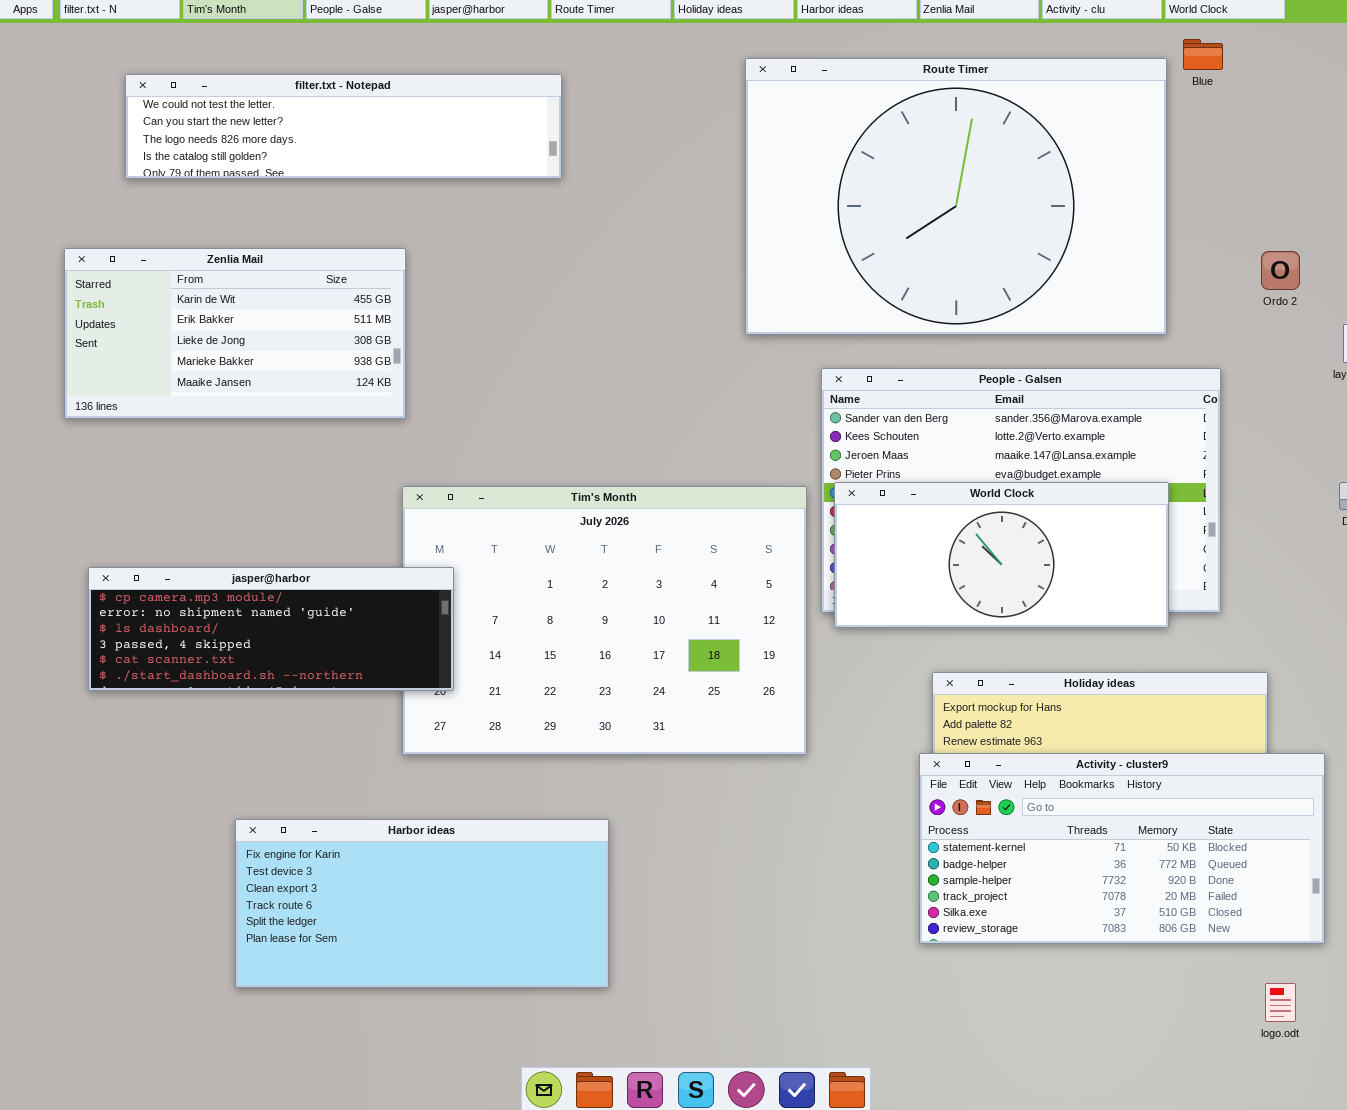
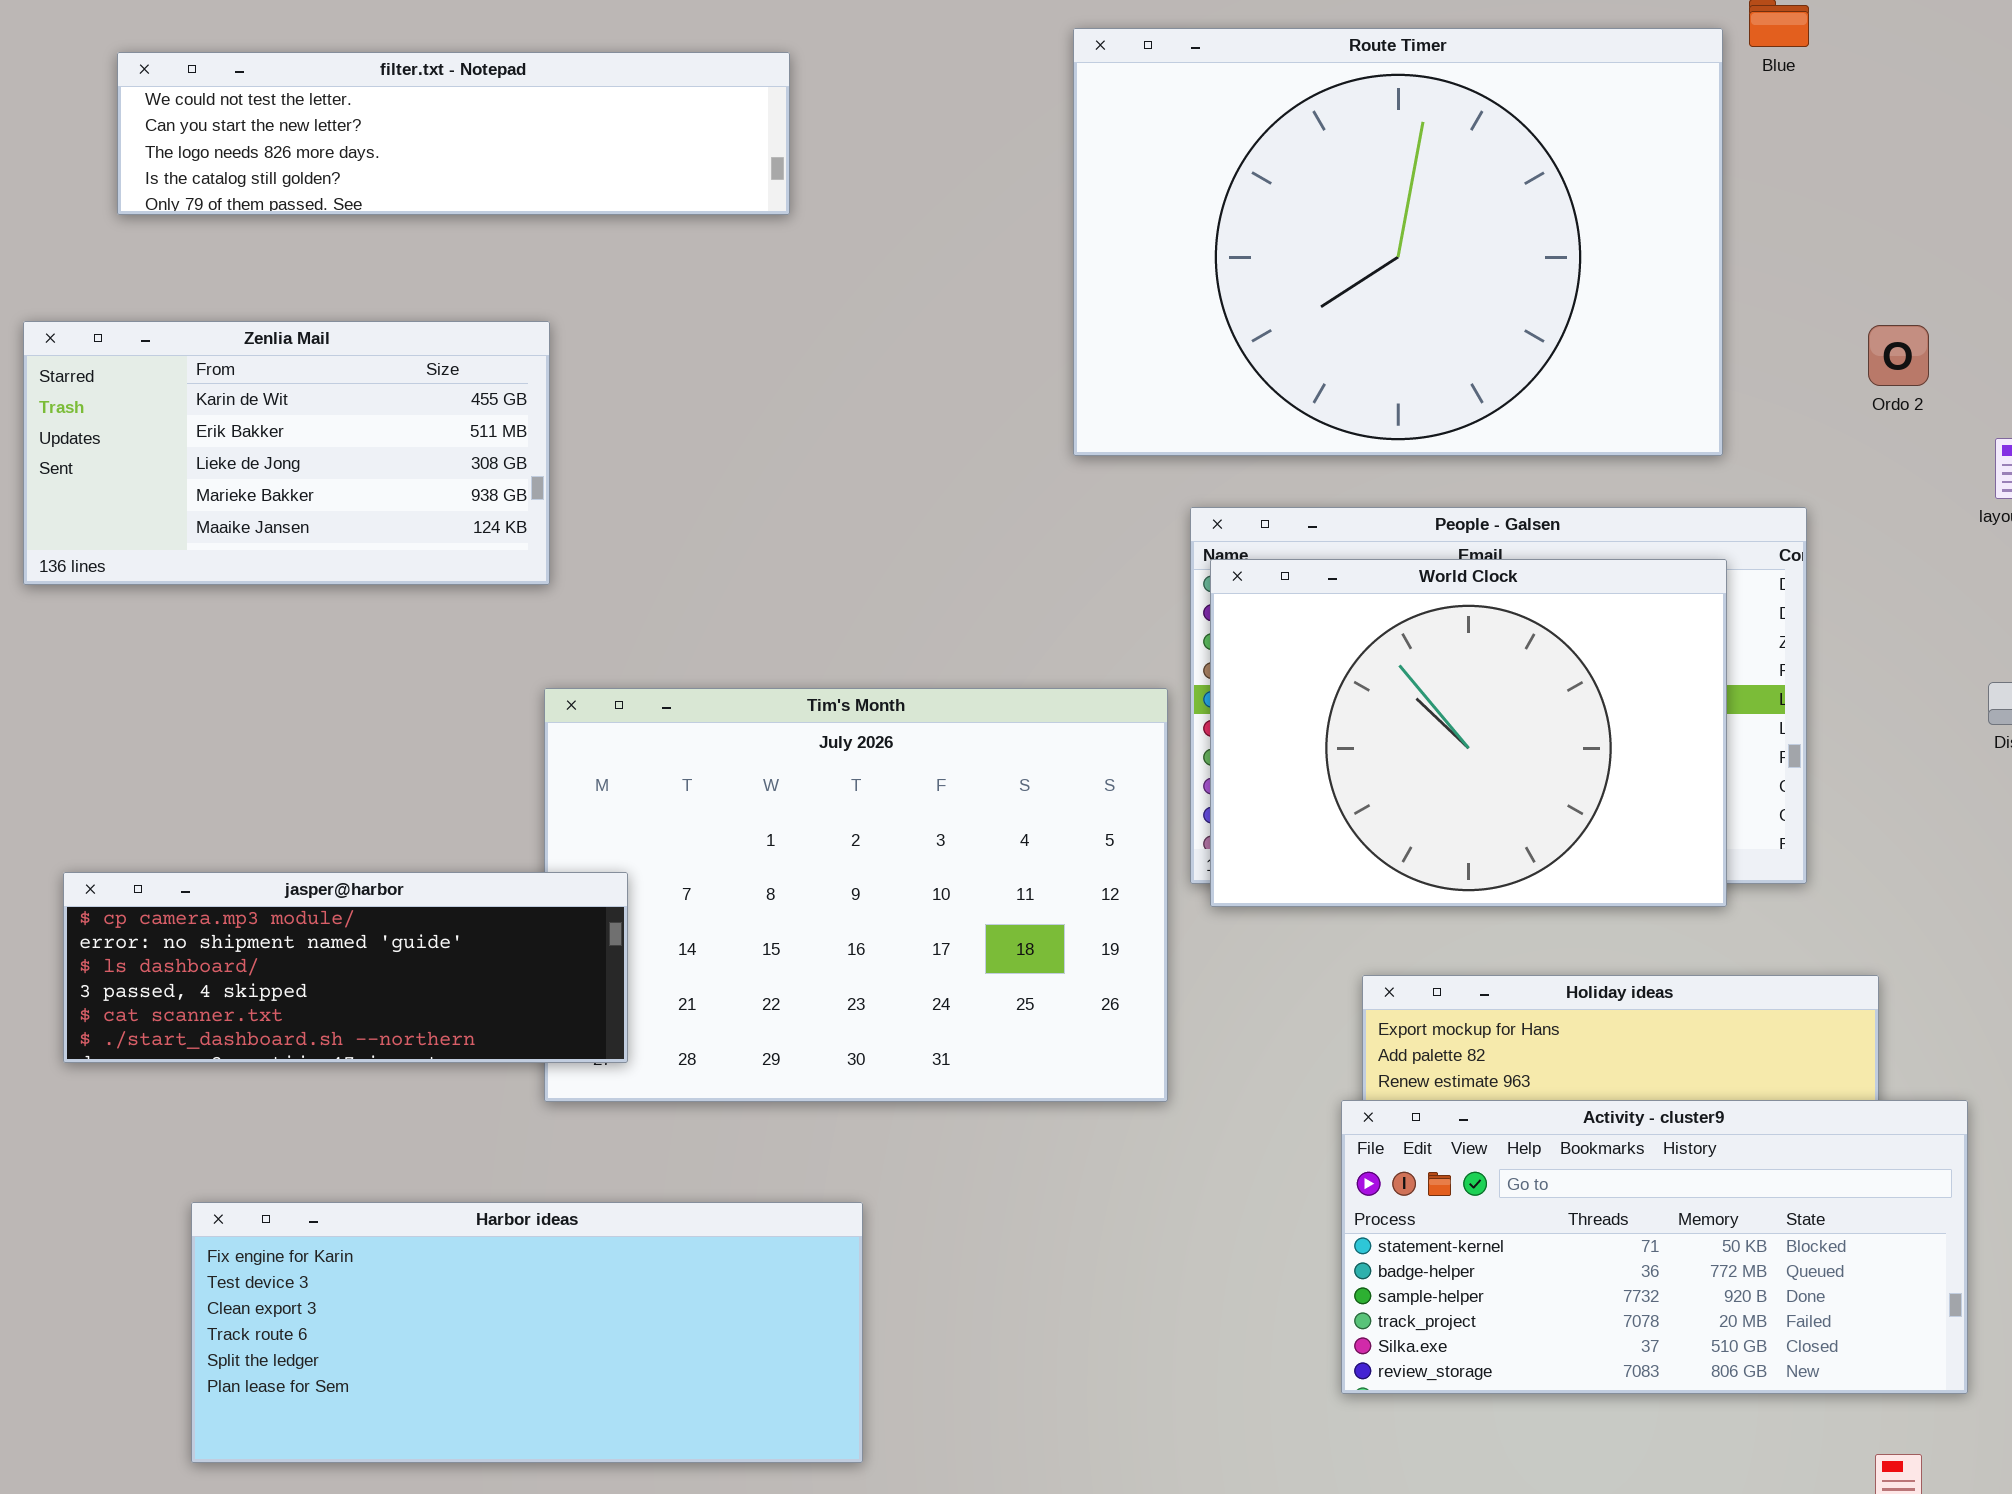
World Clock: [834,482,1169,628] -> [1210,559,1727,907], resized
jasper@harbor: [88,567,454,691] -> [63,872,628,1063], moved
Harbor ideas: [235,819,609,988] -> [191,1202,863,1463], resized

